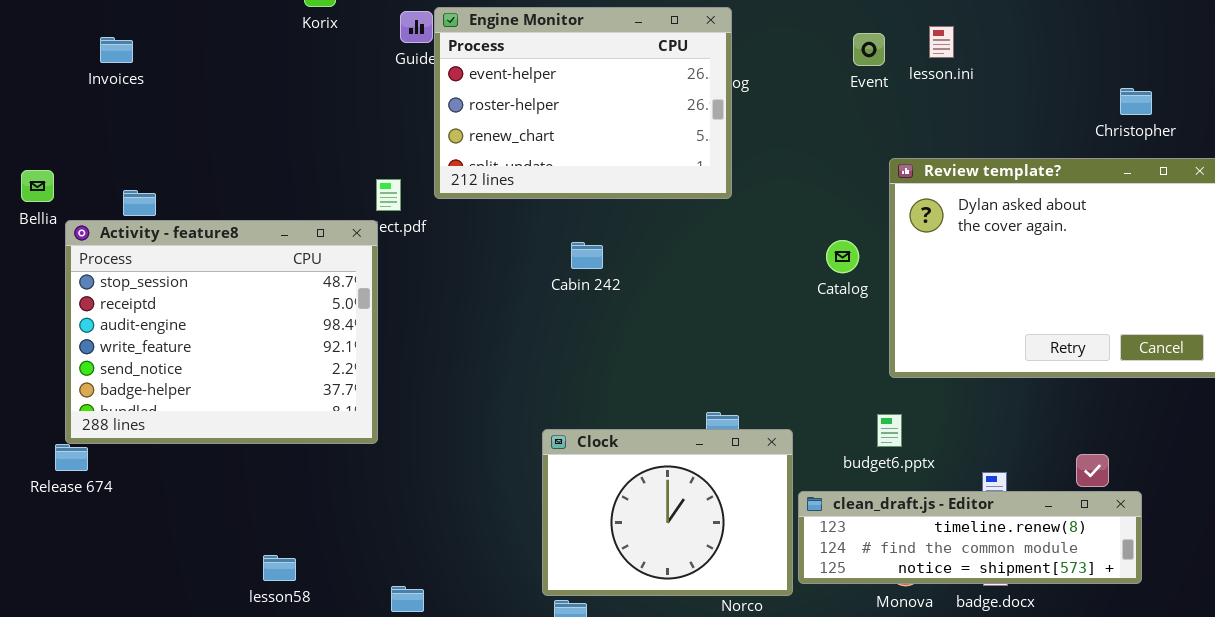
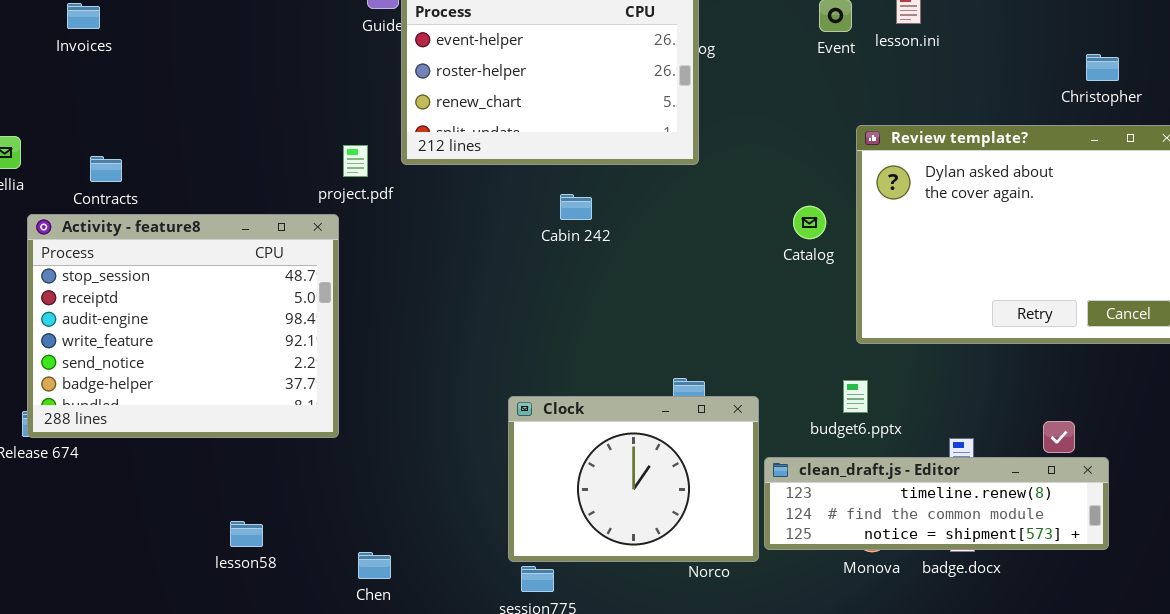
Activity - feature8: [65,220,378,444] -> [27,214,339,438], moved
Cabin 242: [571,242,603,269] -> [560,194,592,220], moved

